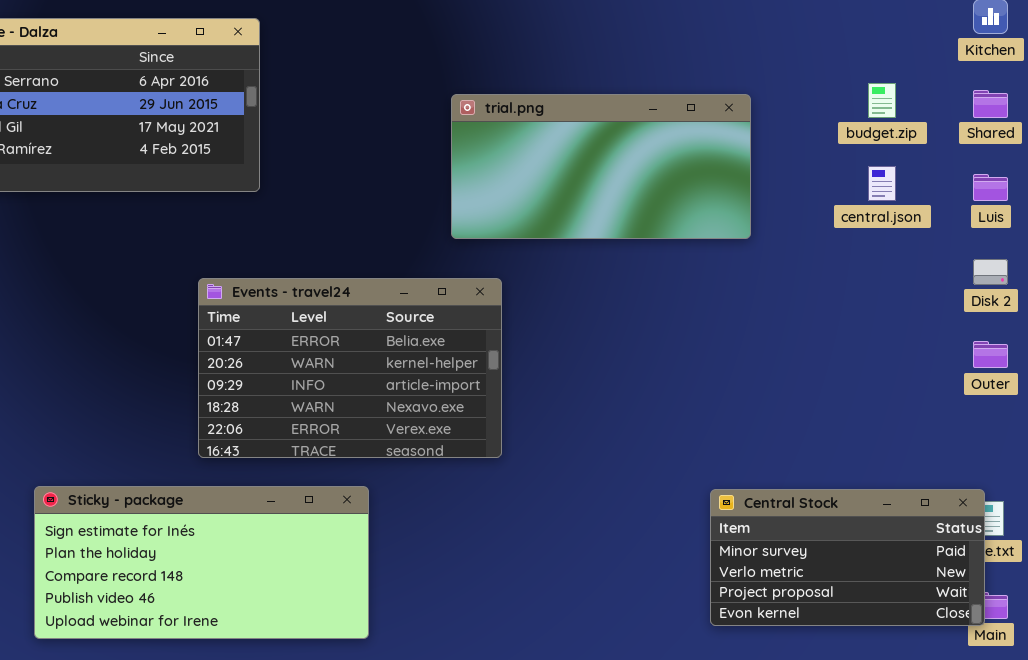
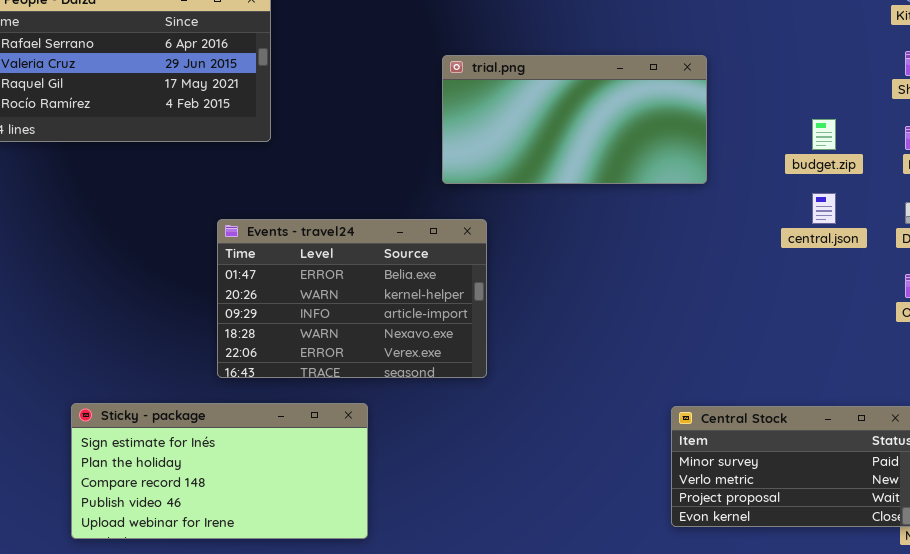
budget.zip: [868,83,896,118] -> [812,119,836,150], moved
central.json: [868,166,896,201] -> [812,193,836,224], moved

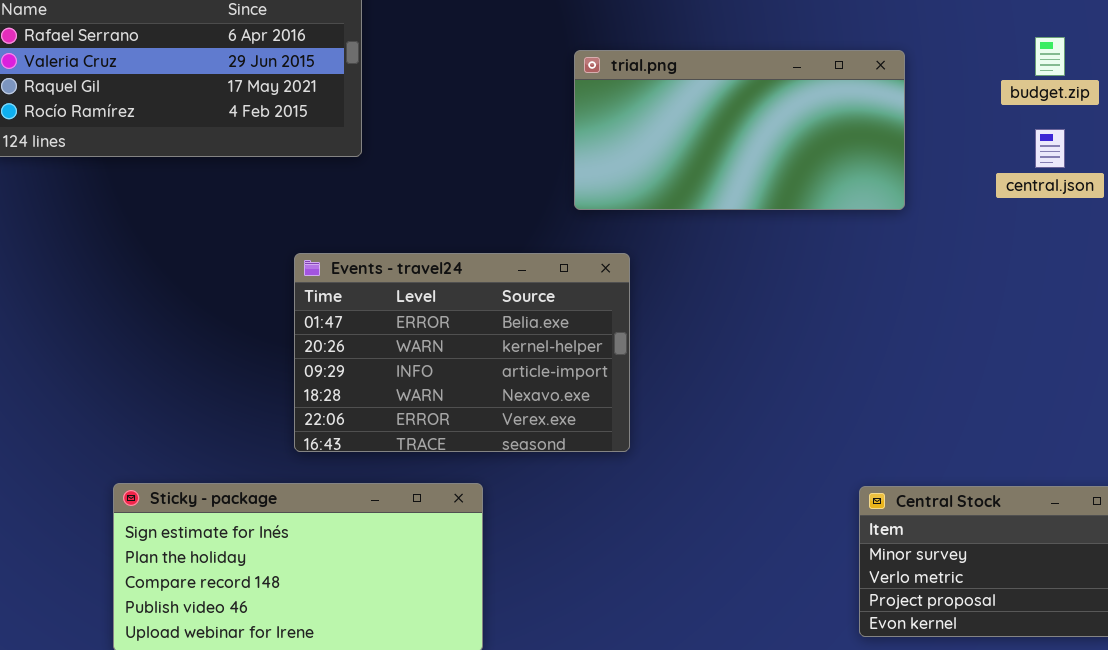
budget.zip: [812,119,836,150] -> [1035,37,1065,76], moved
central.json: [812,193,836,224] -> [1035,129,1065,168], moved

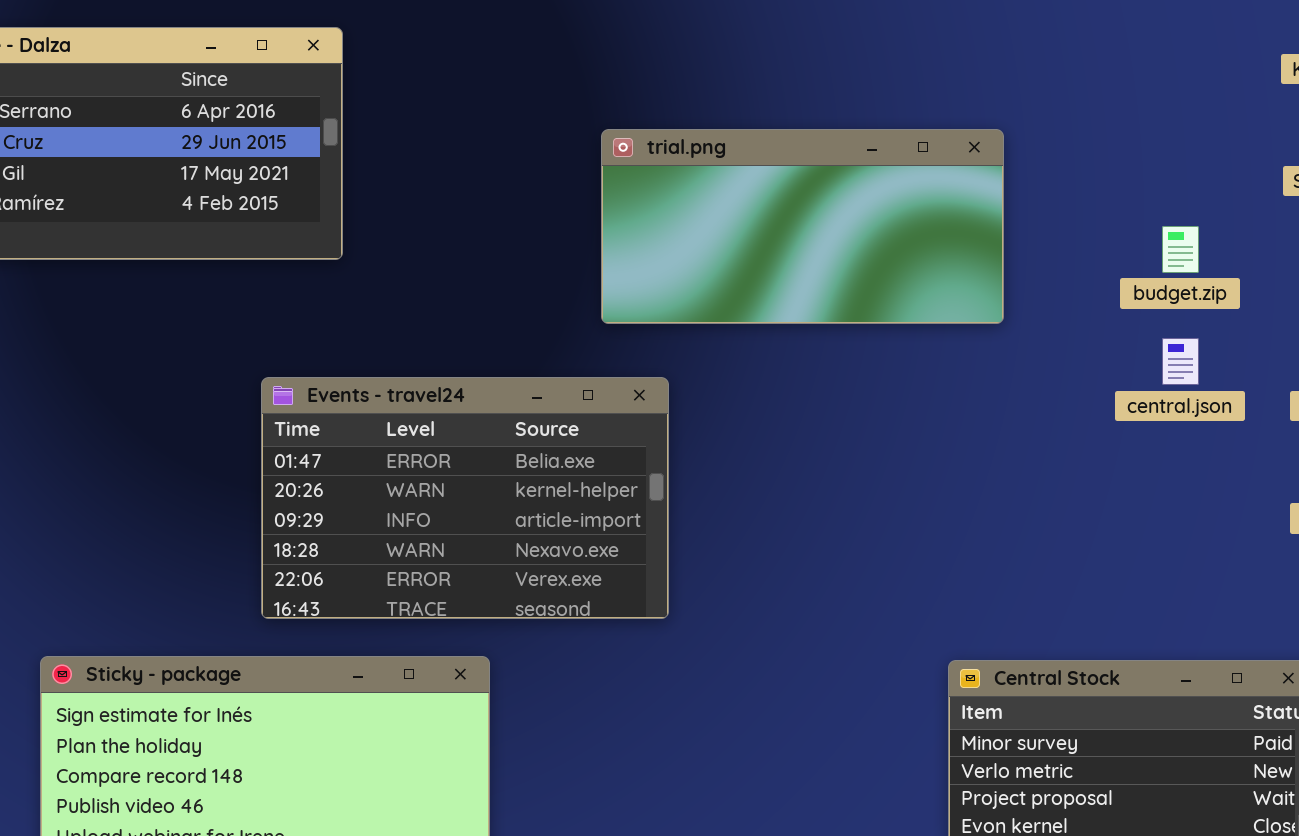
budget.zip: [1035,37,1065,76] -> [1162,226,1199,273], moved
central.json: [1035,129,1065,168] -> [1162,338,1199,385], moved

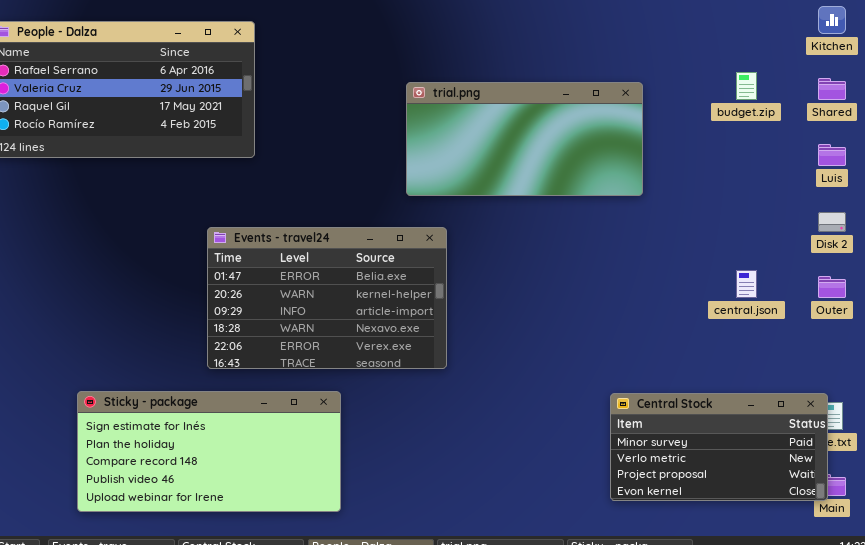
budget.zip: [1162,226,1199,273] -> [736,72,757,100], moved
central.json: [1162,338,1199,385] -> [736,270,757,298], moved

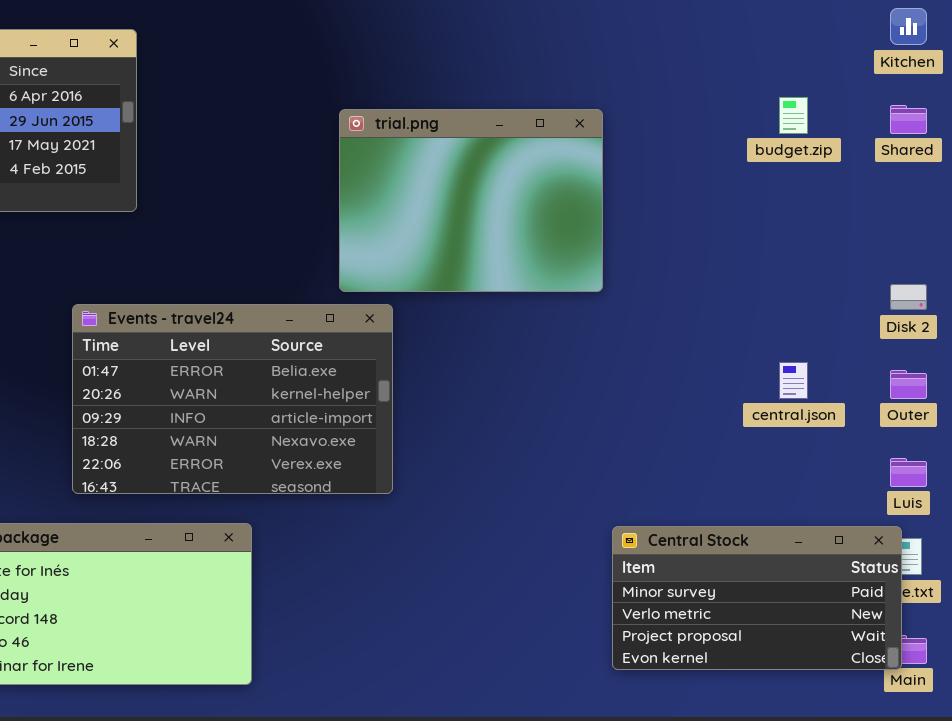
trial.png: [406,82,643,196] -> [339,109,603,292], resized
Luis: [818,144,846,166] -> [890,458,927,487], moved

